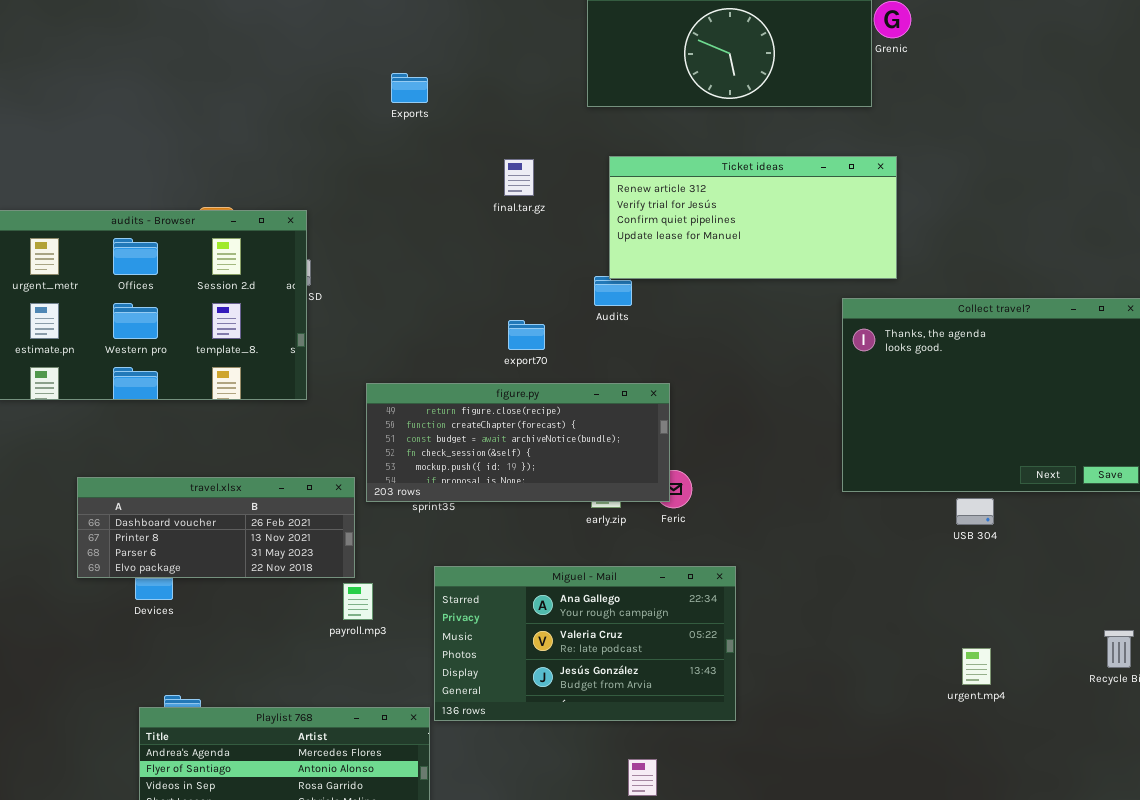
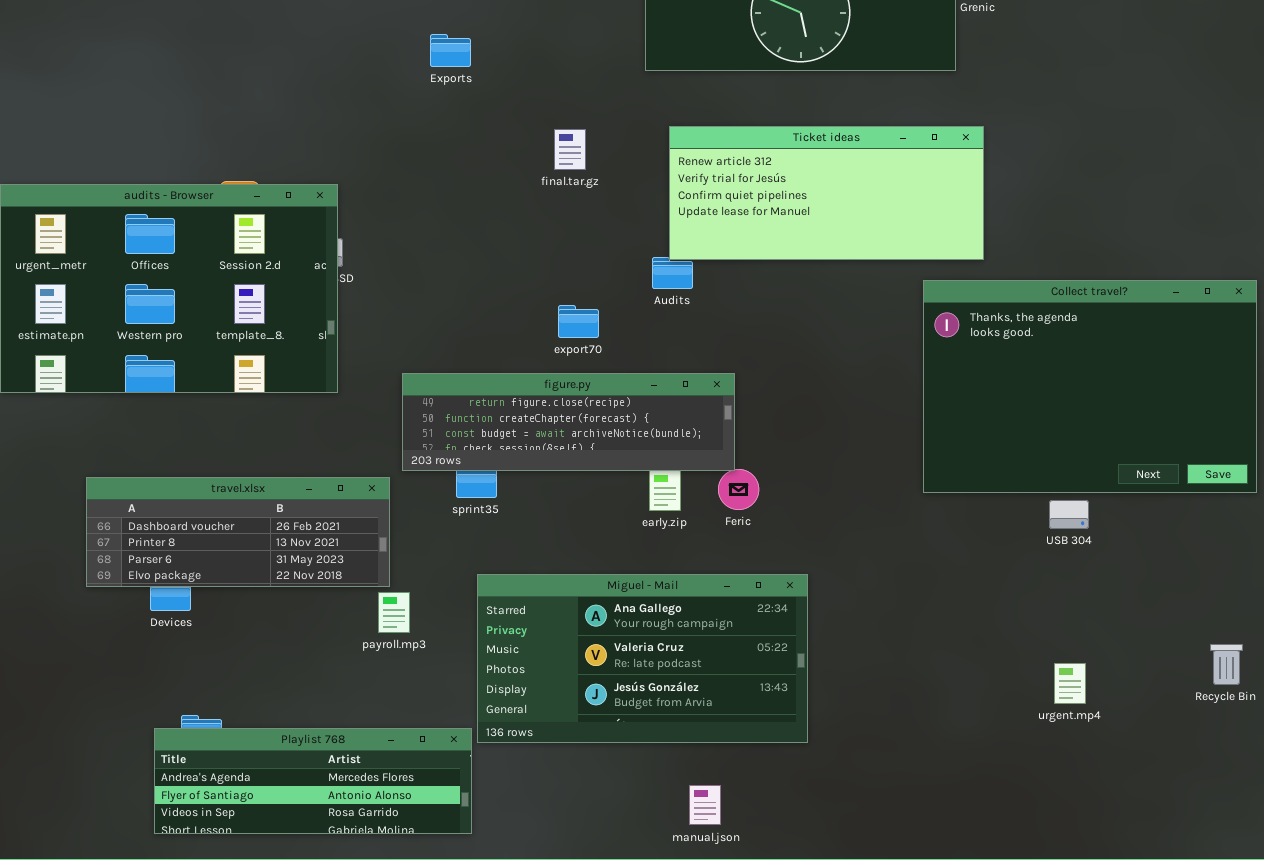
figure.py: [366,383,670,502] -> [402,373,735,471], resized

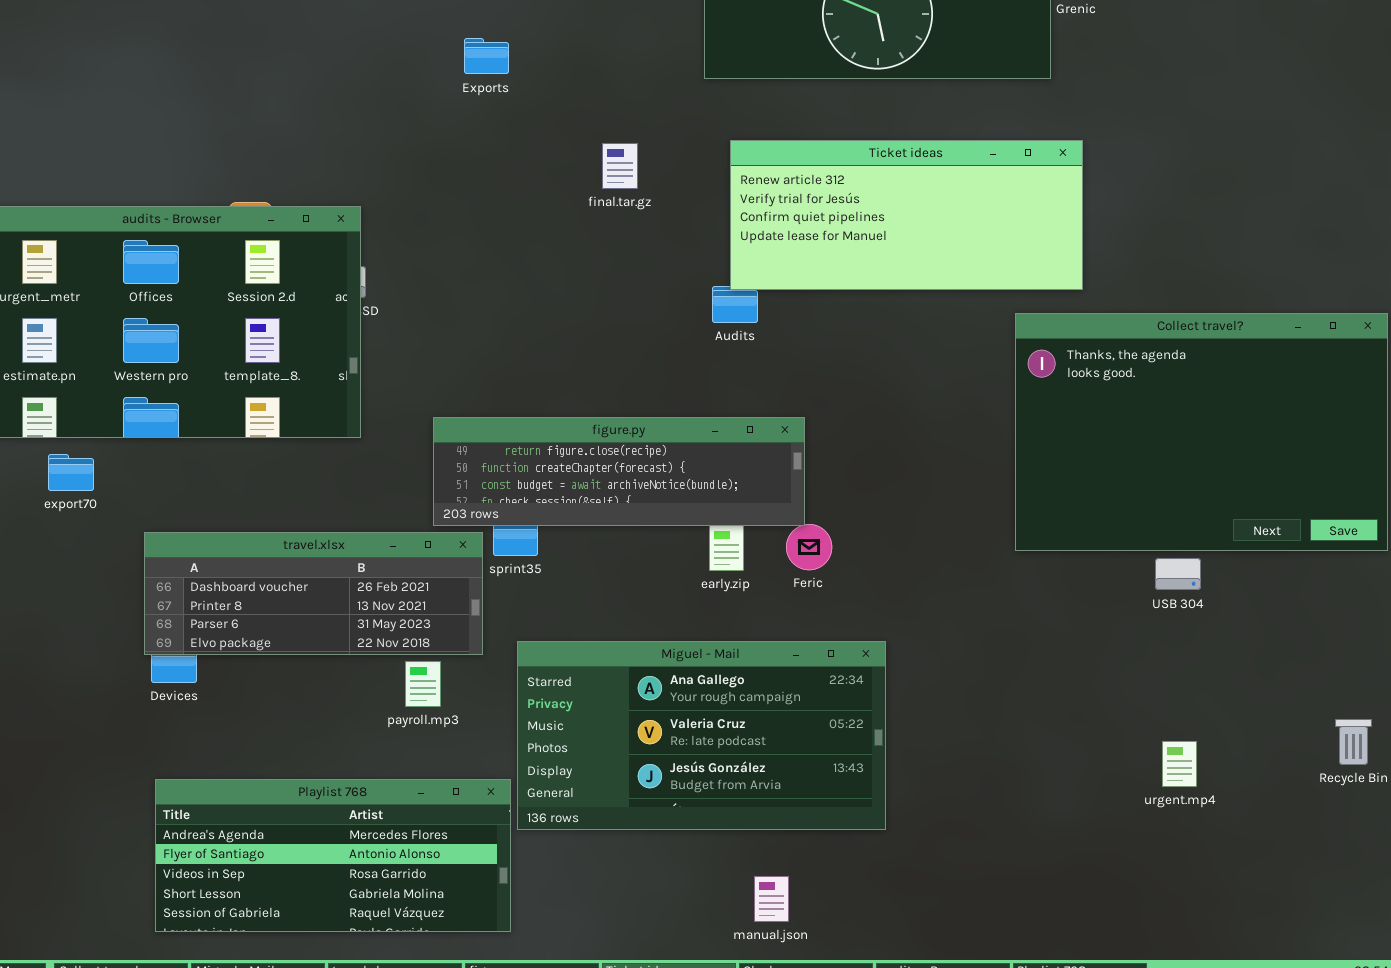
export70: [558,305,599,338] -> [48,454,94,491], moved
travel.xlsx: [86,477,390,587] -> [144,532,483,655], moved
Playlist 768: [154,728,472,834] -> [155,779,511,932], resized

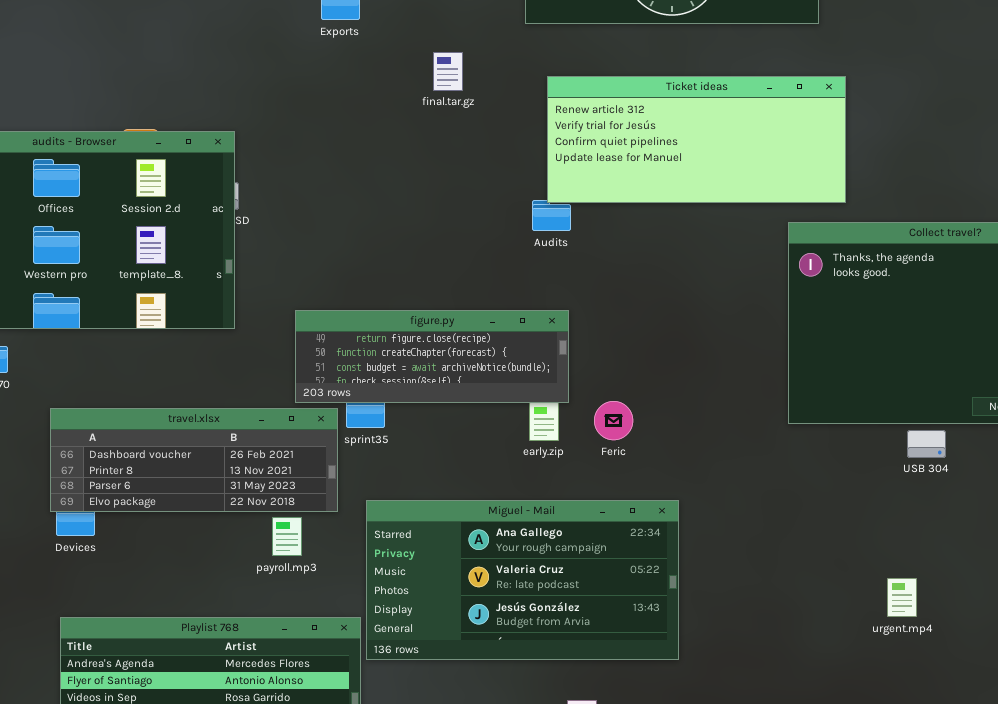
final.tar.gz: [602,143,638,189] -> [433,52,463,91], moved
figure.py: [433,417,805,526] -> [295,310,569,403], resized
urgent.mp4: [1162,741,1197,787] -> [887,578,917,617], moved

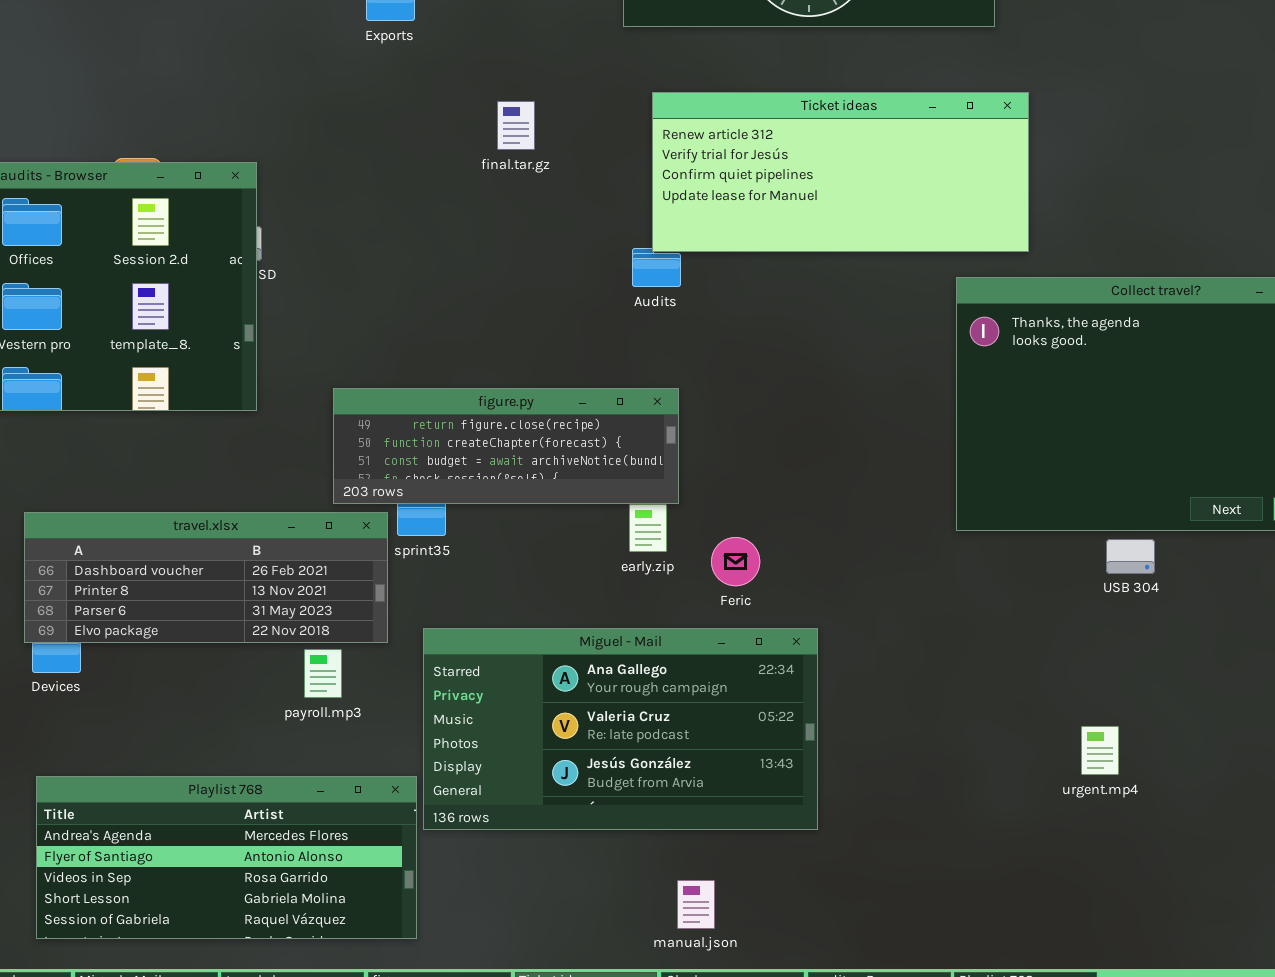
final.tar.gz: [433,52,463,91] -> [497,101,535,150], moved
Feric: [594,401,633,440] -> [711,537,760,586], moved

